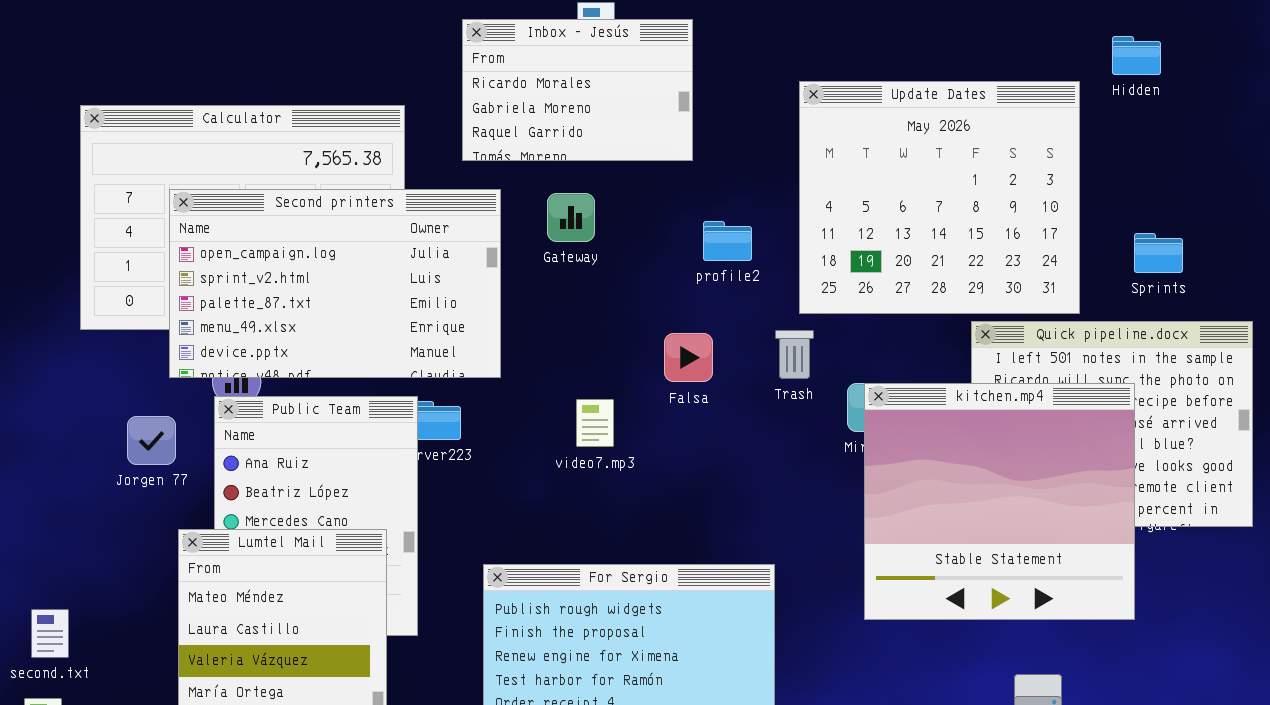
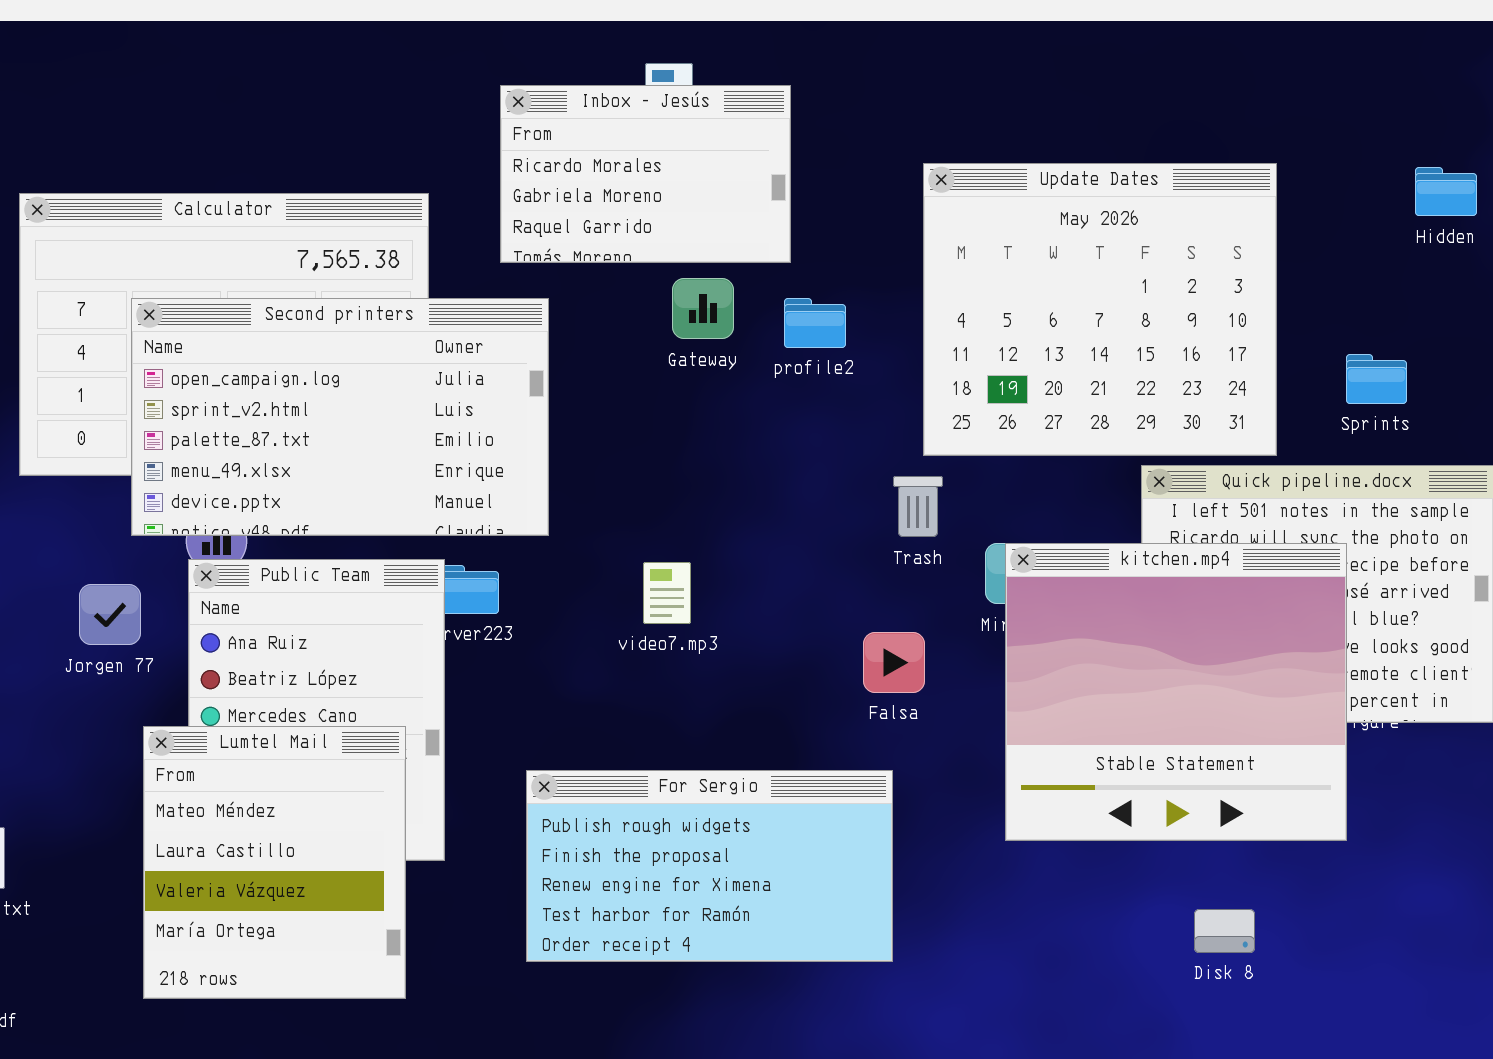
Hidden: [1112,36,1161,75] -> [1415,167,1477,216], moved
Gateway: [547,193,595,242] -> [672,278,734,339], moved
profile2: [703,221,752,261] -> [784,298,846,348], moved
Falsa: [664,333,713,382] -> [863,632,925,693], moved

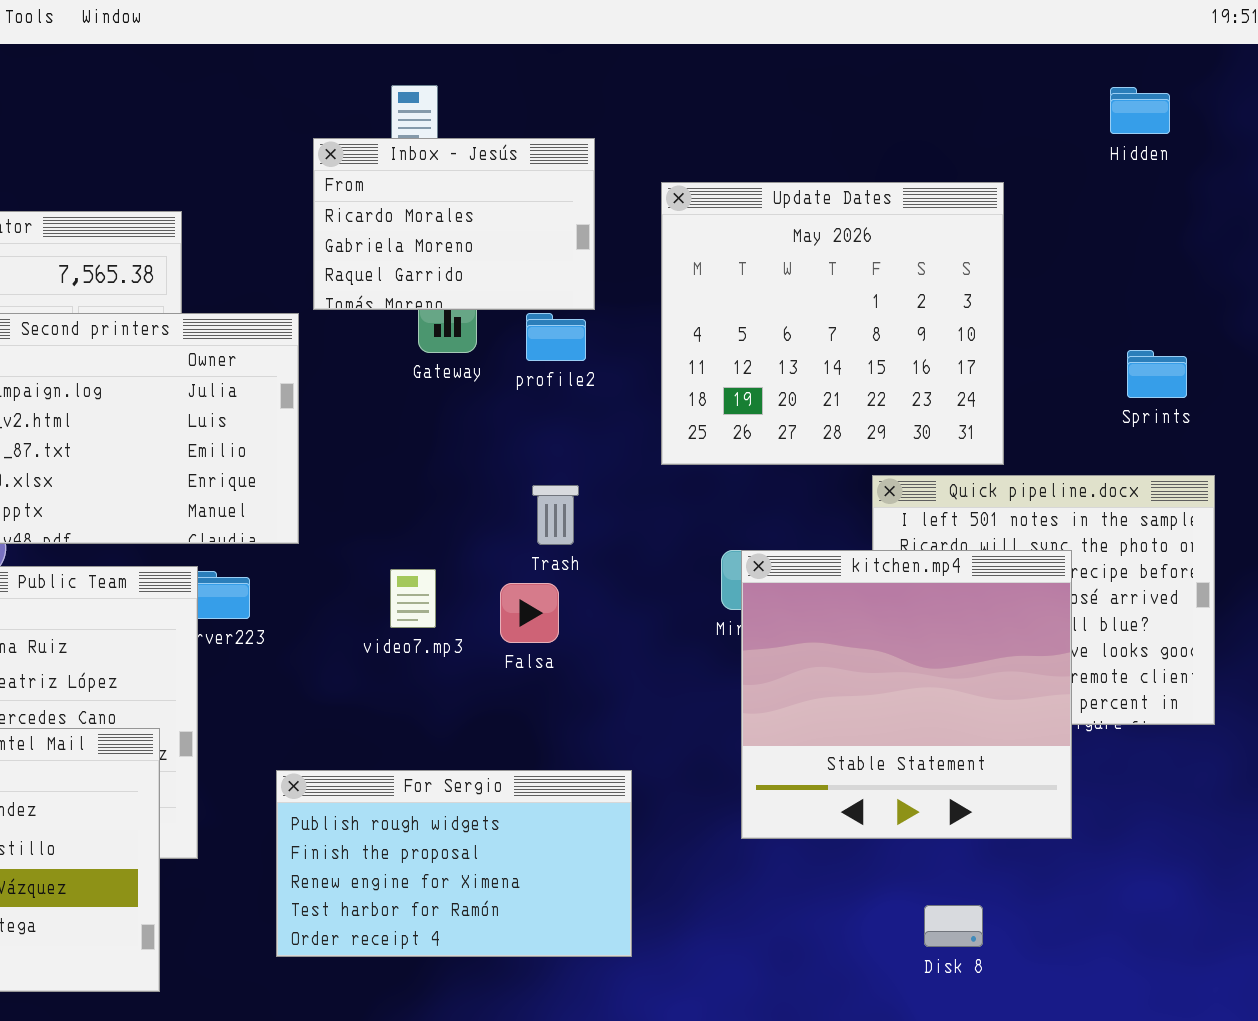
Inbox - Jesús: [500,85,791,263] -> [313,138,595,310], moved
Hidden: [1415,167,1477,216] -> [1110,87,1170,134], moved
Sprints: [1346,354,1407,404] -> [1127,350,1187,398], moved
Trash: [893,476,943,537] -> [532,485,579,545], moved
Falsa: [863,632,925,693] -> [500,583,559,643], moved

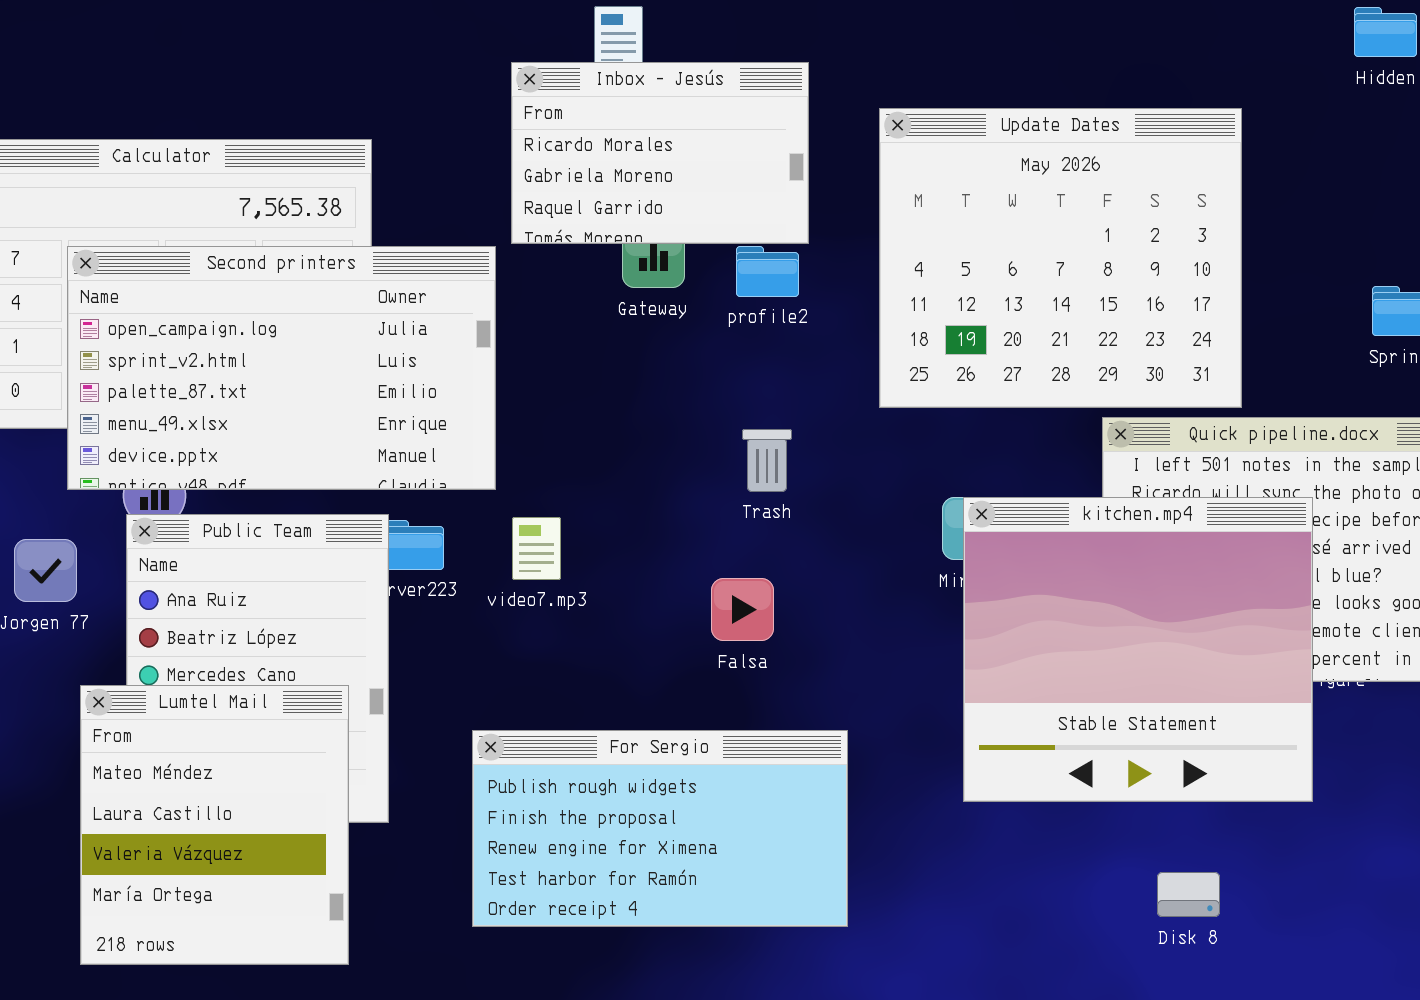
video7.mp3: [390,569,436,628] -> [512,517,561,580], moved
Falsa: [500,583,559,643] -> [711,578,774,641], moved

